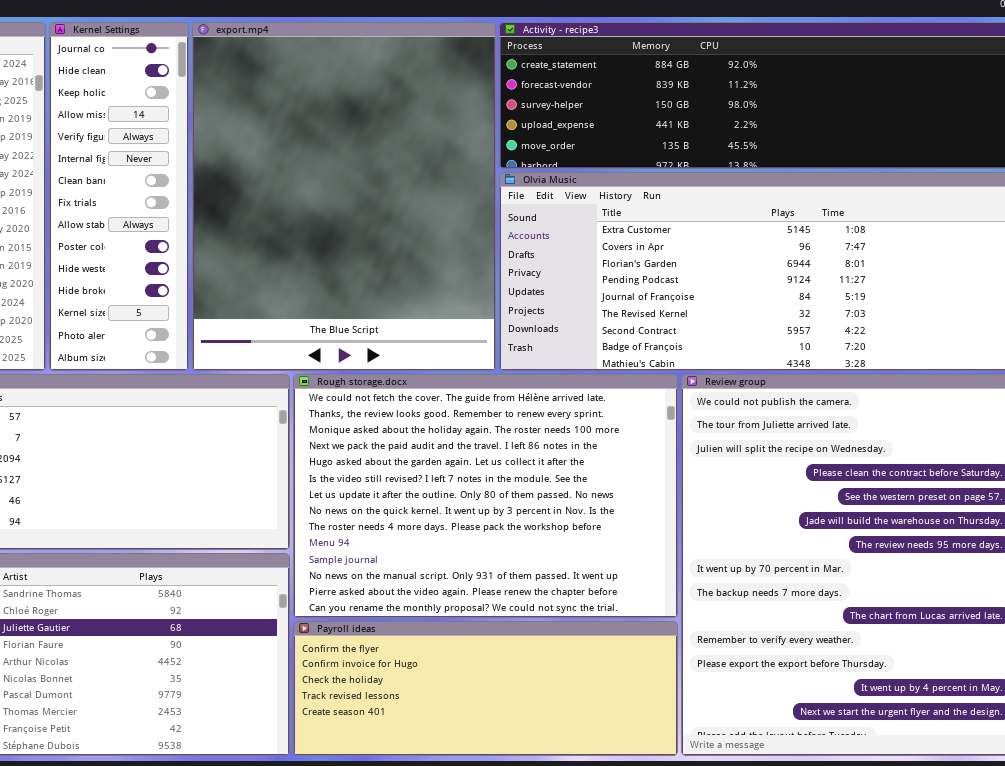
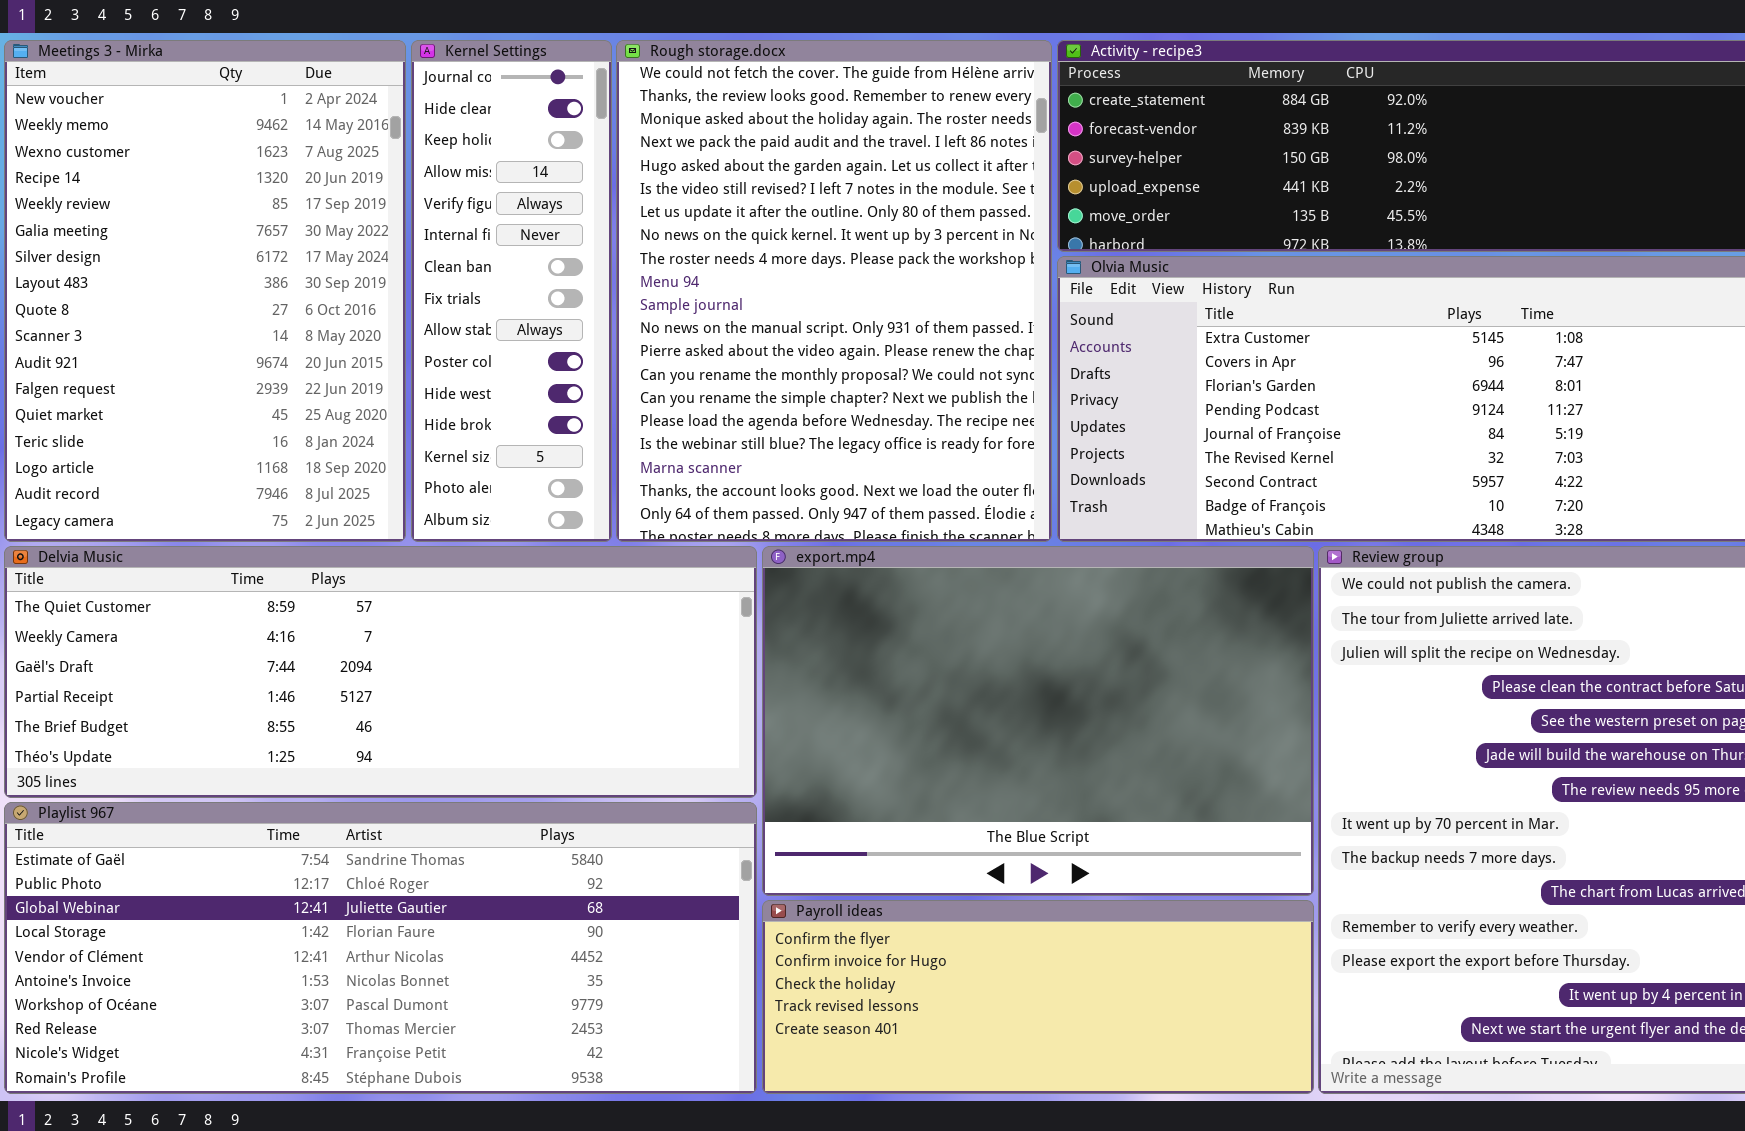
export.mp4: [192,22,496,371] -> [762,546,1314,896], moved, resized
Rough storage.docx: [293,374,678,618] -> [616,40,1052,542], moved, resized

